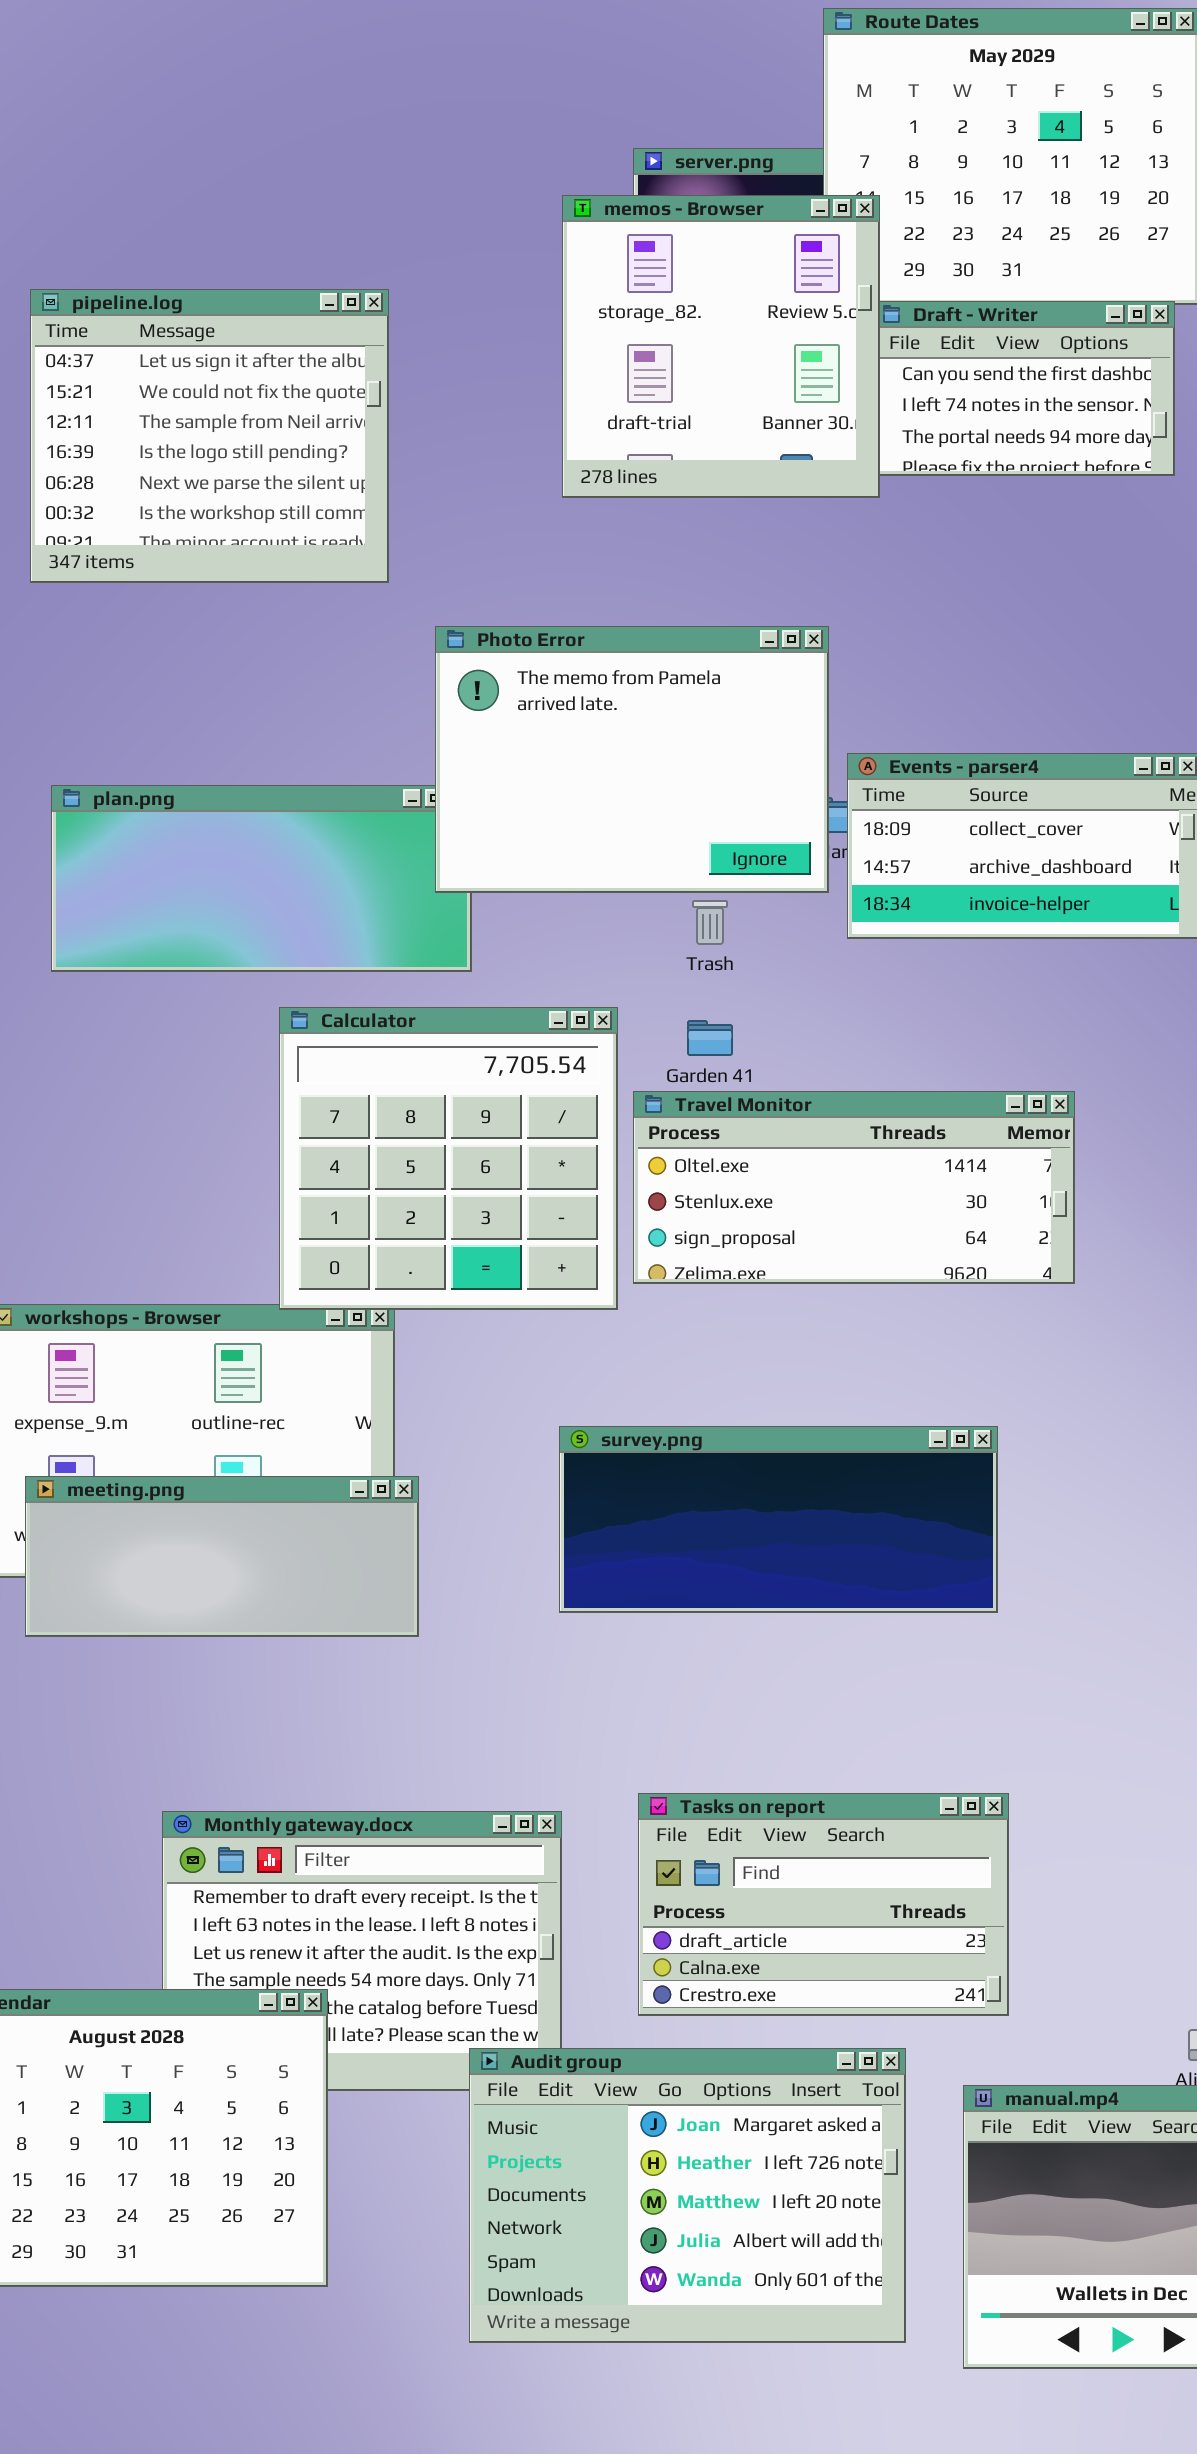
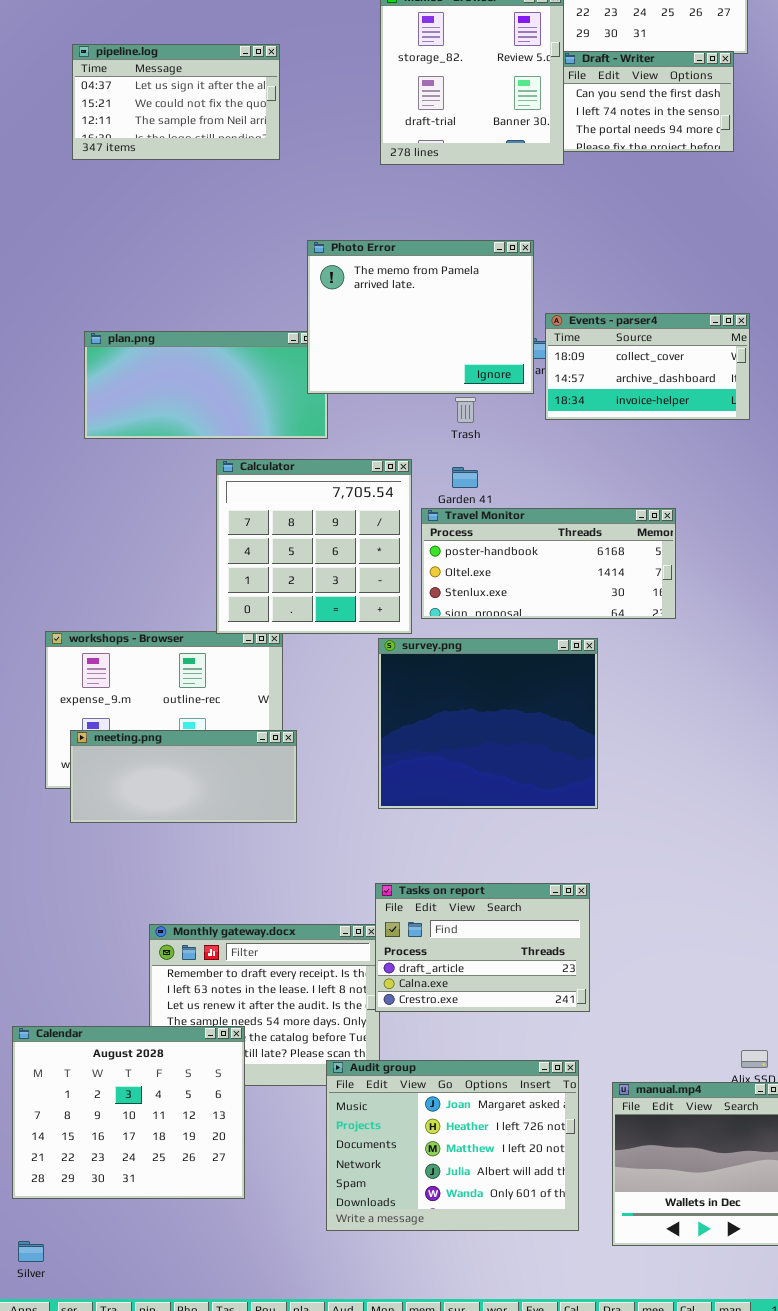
pipeline.log: [30,289,389,583] -> [72,44,280,160], resized
Travel Monitor: [633,1091,1075,1284] -> [421,508,676,619], scrolled up 1 row
survey.png: [559,1426,998,1613] -> [378,638,598,809], resized
Tasks on report: [638,1793,1009,2016] -> [375,883,590,1012], moved

